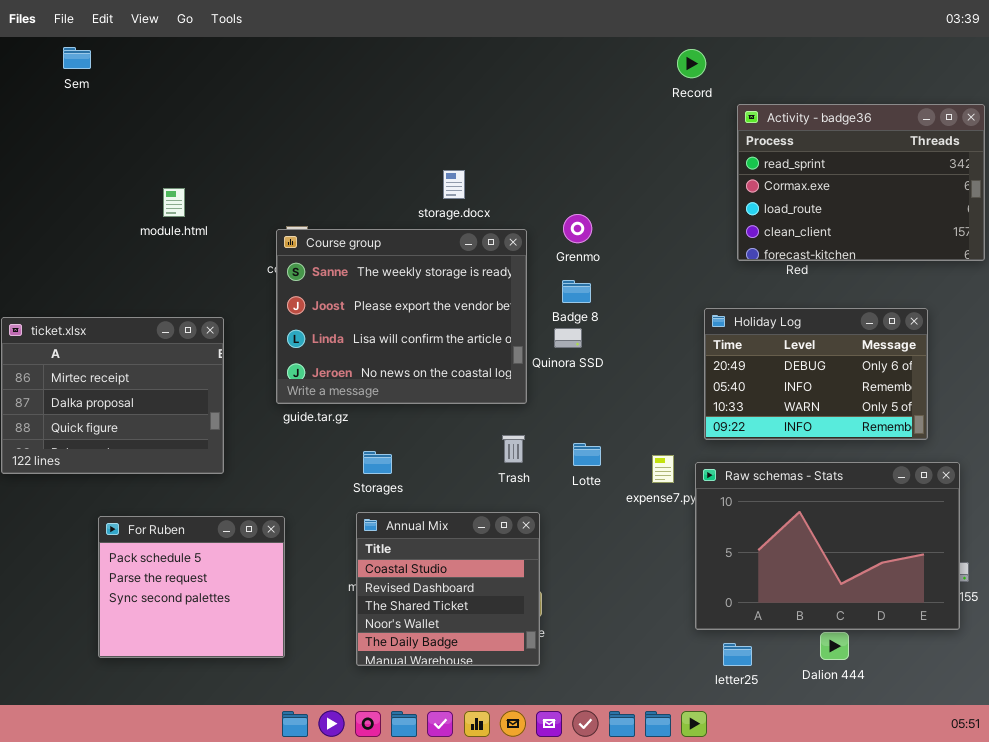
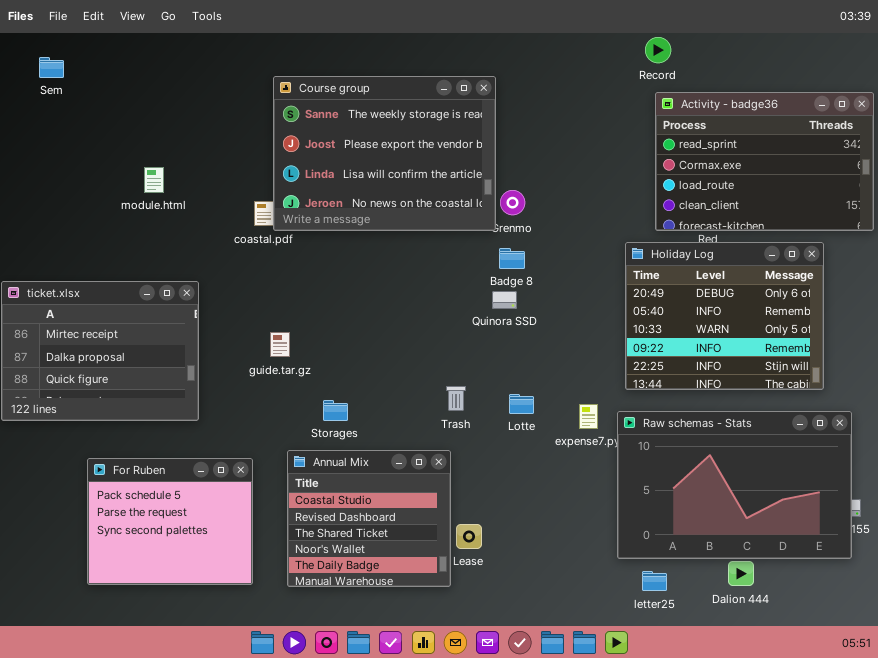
Sem: [63,47,91,69] -> [39,57,64,78], moved
Record: [677,49,706,78] -> [645,37,671,63], moved
Course group: [276,229,527,404] -> [273,76,496,231], moved
Holiday Log: [704,308,928,440] -> [625,242,824,390], resized
Annual Mix: [356,512,540,666] -> [287,450,451,587], moved

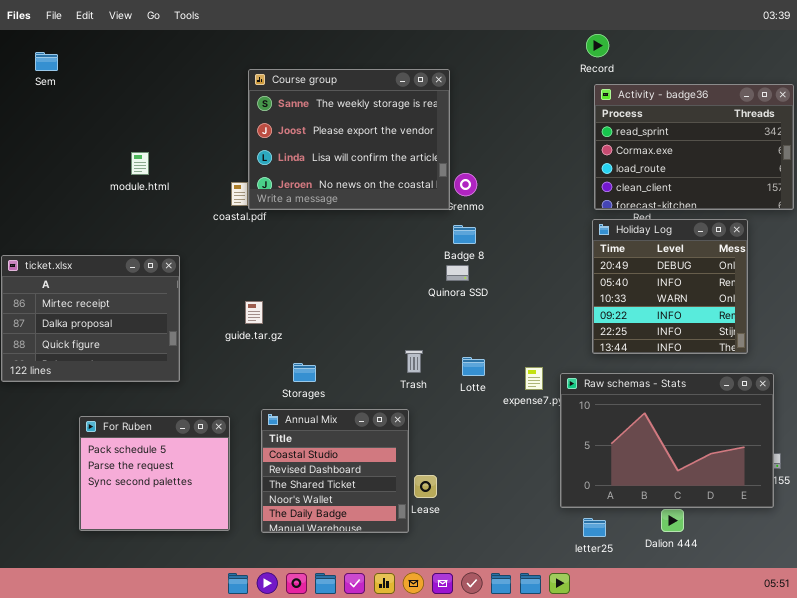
Holiday Log: [625,242,824,390] -> [592,219,748,354], resized

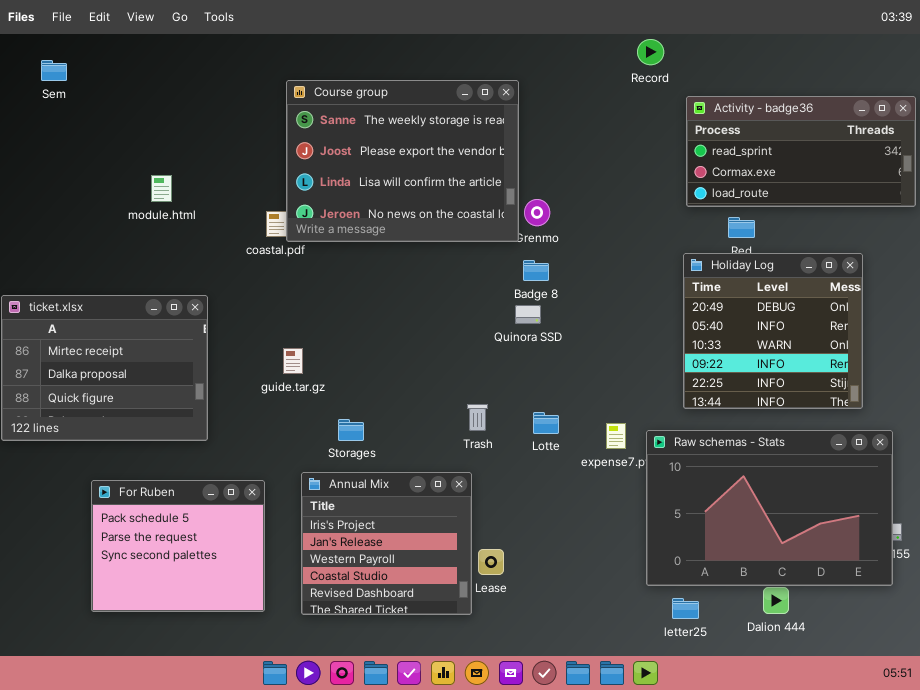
Record: [586,34,609,57] -> [637,39,664,65], moved
Activity - badge36: [594,84,794,210] -> [686,96,916,207], resized
Annual Mix: [261,409,409,533] -> [301,472,472,615], scrolled up 3 rows

